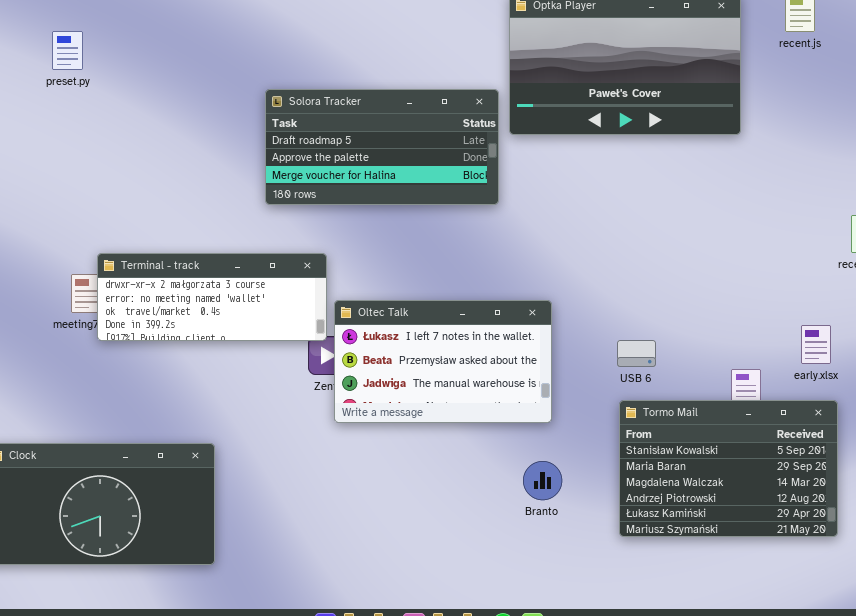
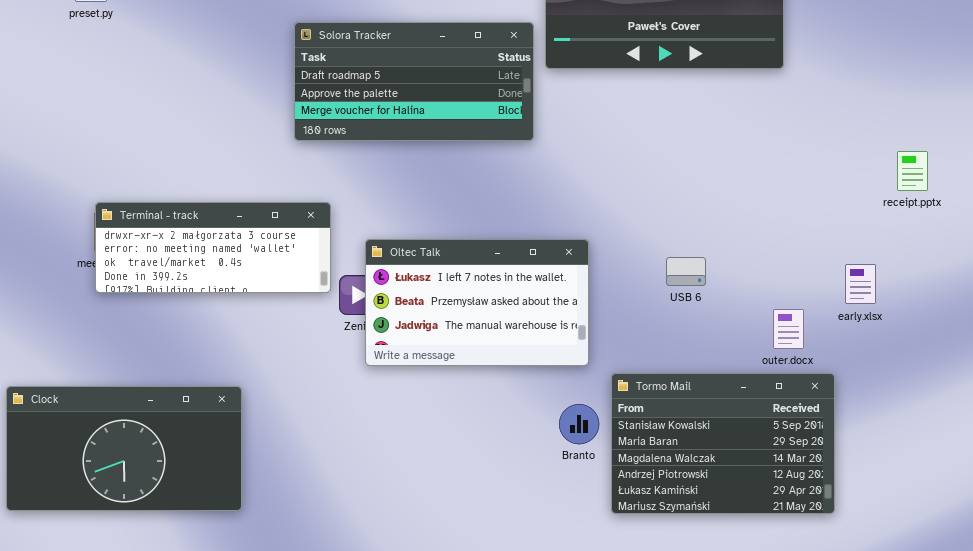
Terminal - track: [97,253,327,341] -> [95,202,331,293], moved
USB 6: [617,340,656,367] -> [666,257,706,286], moved
Tormo Mail: [619,400,838,537] -> [611,373,835,514], moved

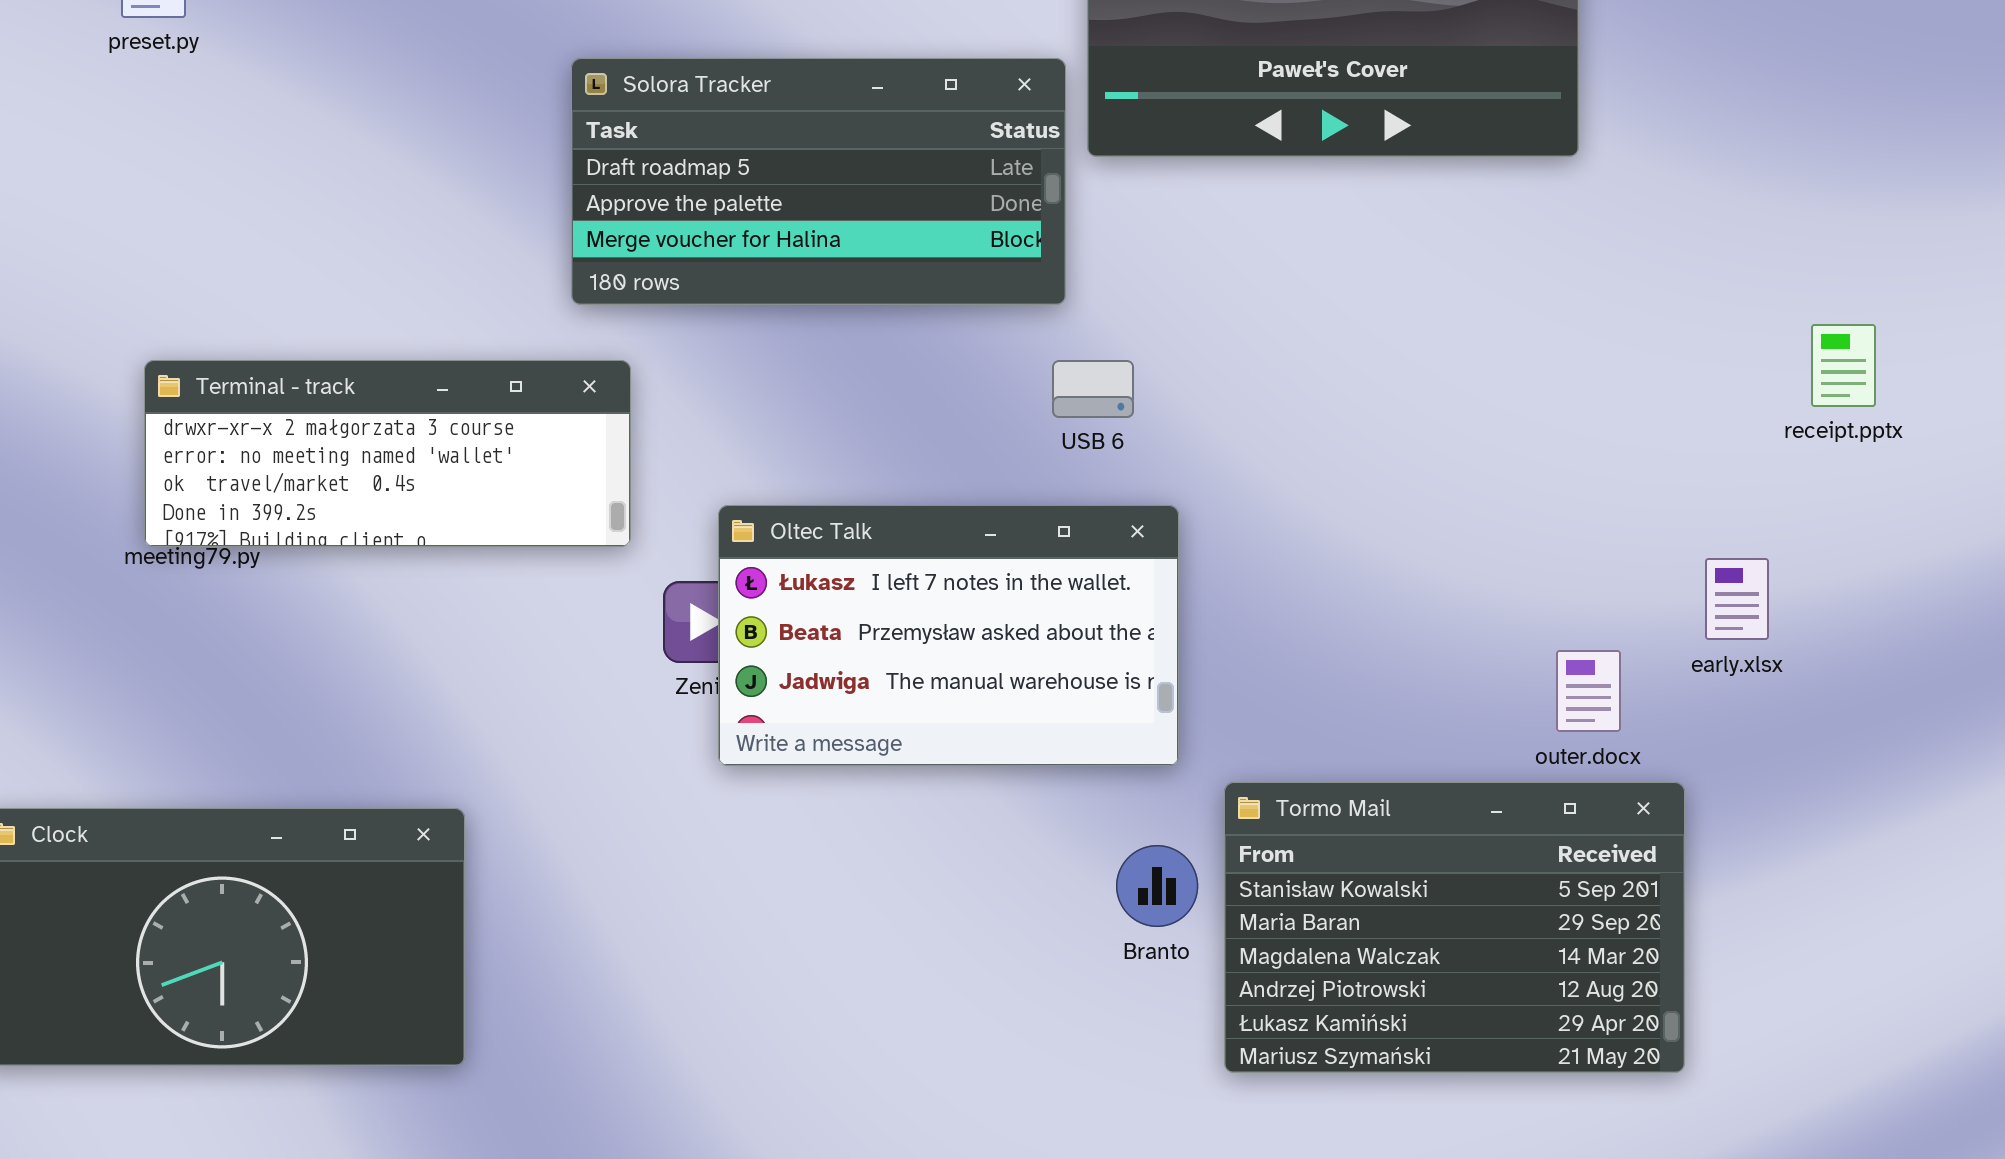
Terminal - track: [95,202,331,293] -> [144,360,631,547], moved
USB 6: [666,257,706,286] -> [1052,360,1134,418], moved

